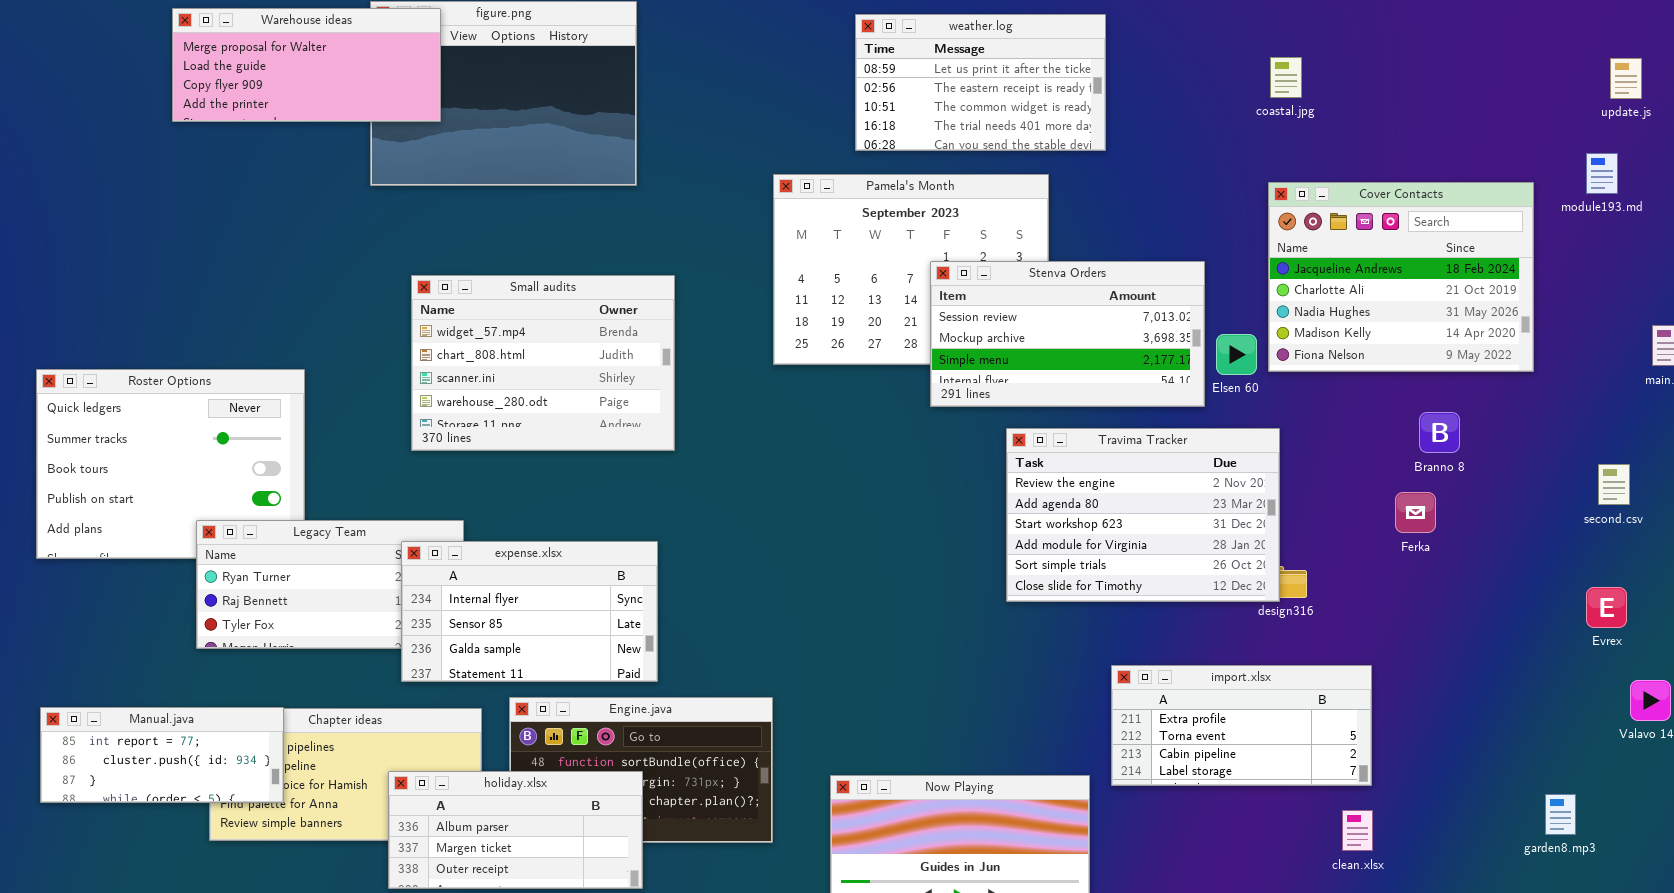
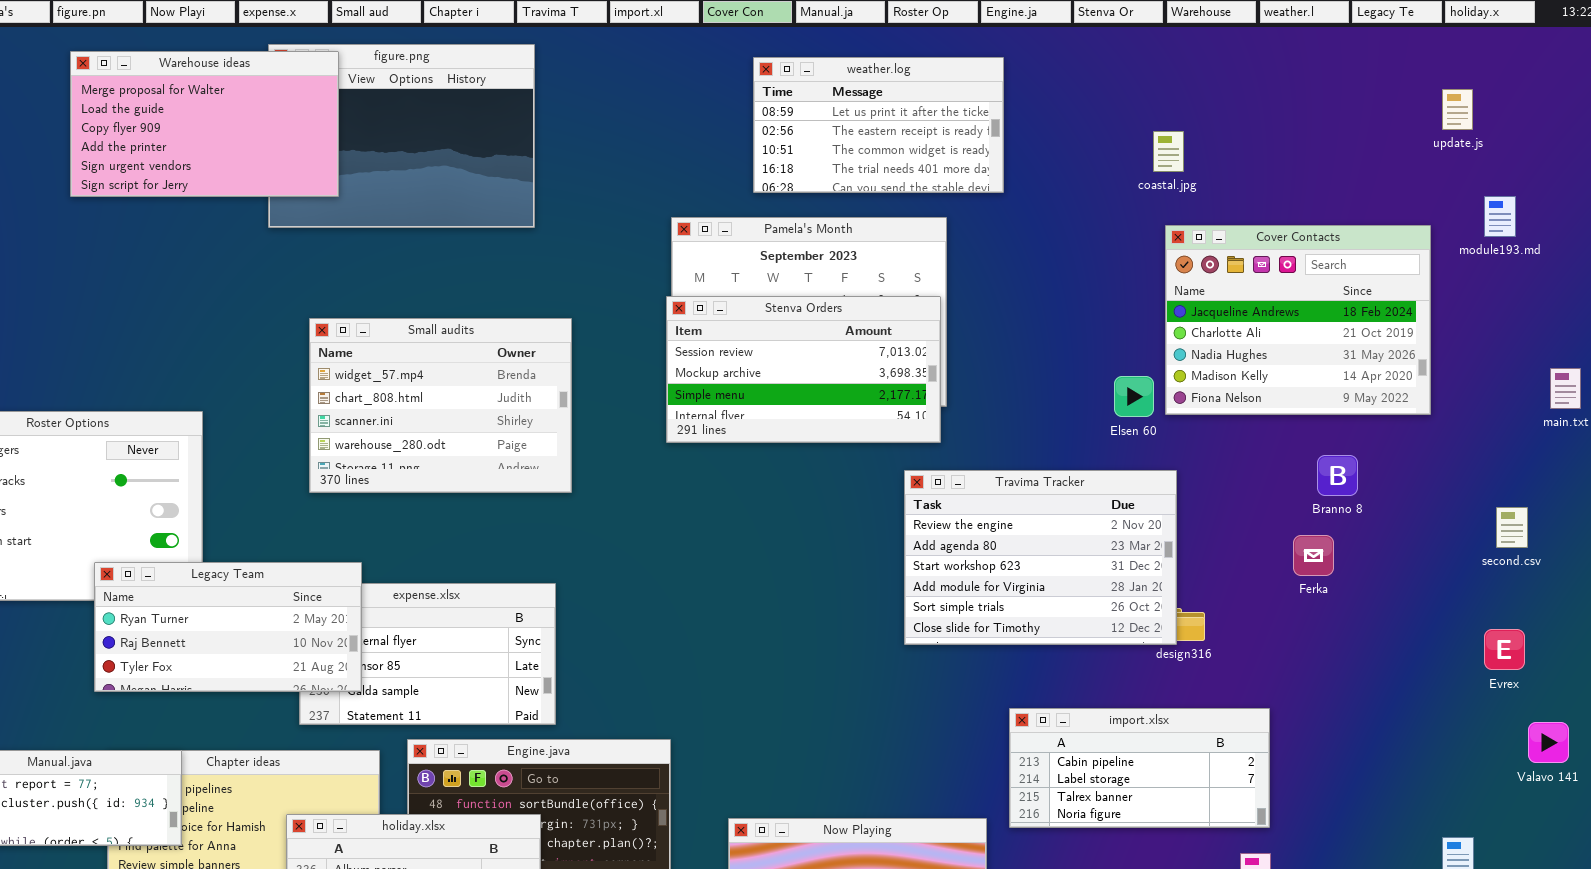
Warehouse ideas: [172,8,441,122] -> [70,51,339,197], resized
coastal.jpg: [1270,57,1302,98] -> [1153,131,1184,172], moved
update.js: [1610,58,1642,99] -> [1442,89,1473,130], moved
Stenva Orders: [930,261,1205,407] -> [666,296,941,443], moved
Legacy Team: [196,520,464,649] -> [94,562,362,692], raised
import.xlsx: [1111,665,1372,786] -> [1009,708,1270,828], scrolled down 2 rows

